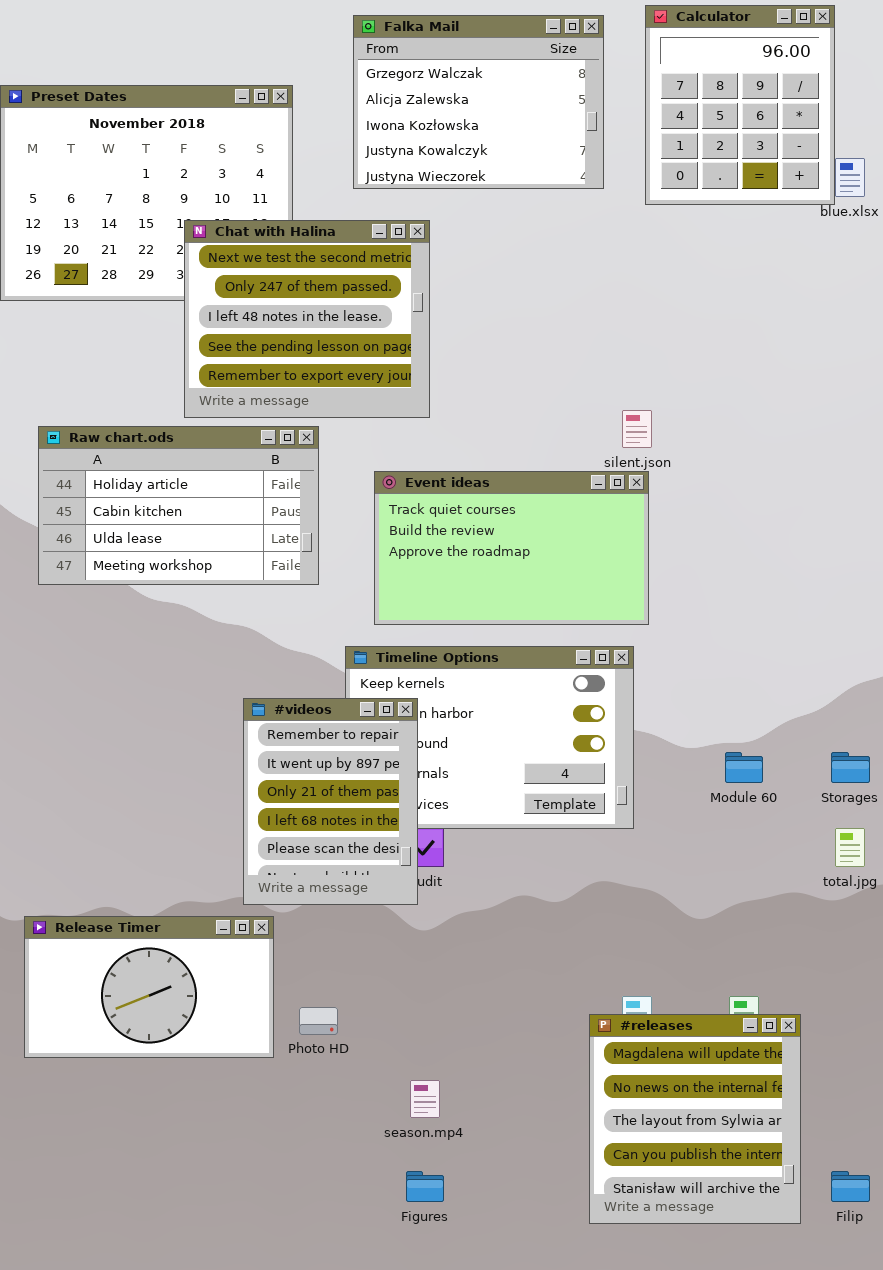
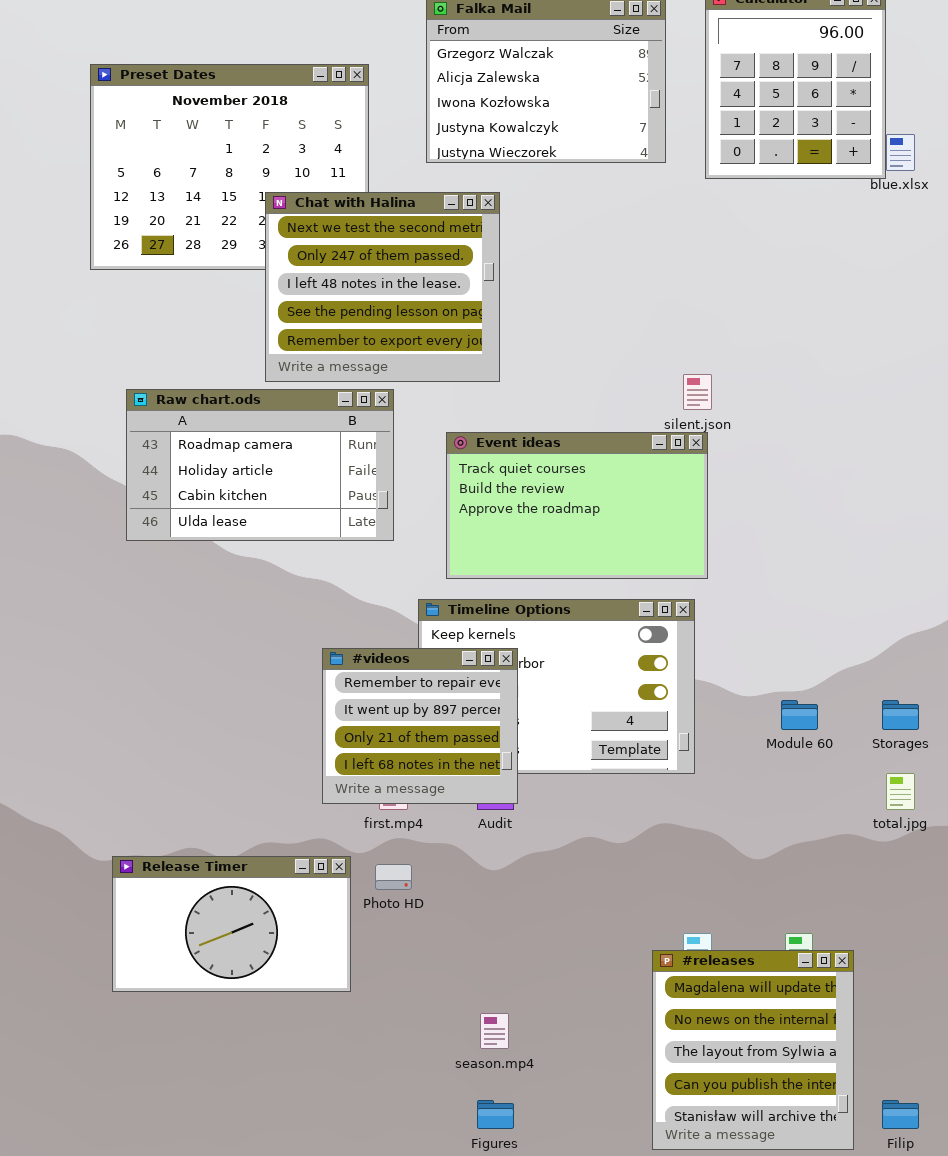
Raw chart.ods: [38,426,319,585] -> [126,389,394,541], scrolled up 1 row
#videos: [243,698,418,905] -> [322,648,518,804], resized
Photo HD: [299,1007,338,1035] -> [375,864,412,890], moved

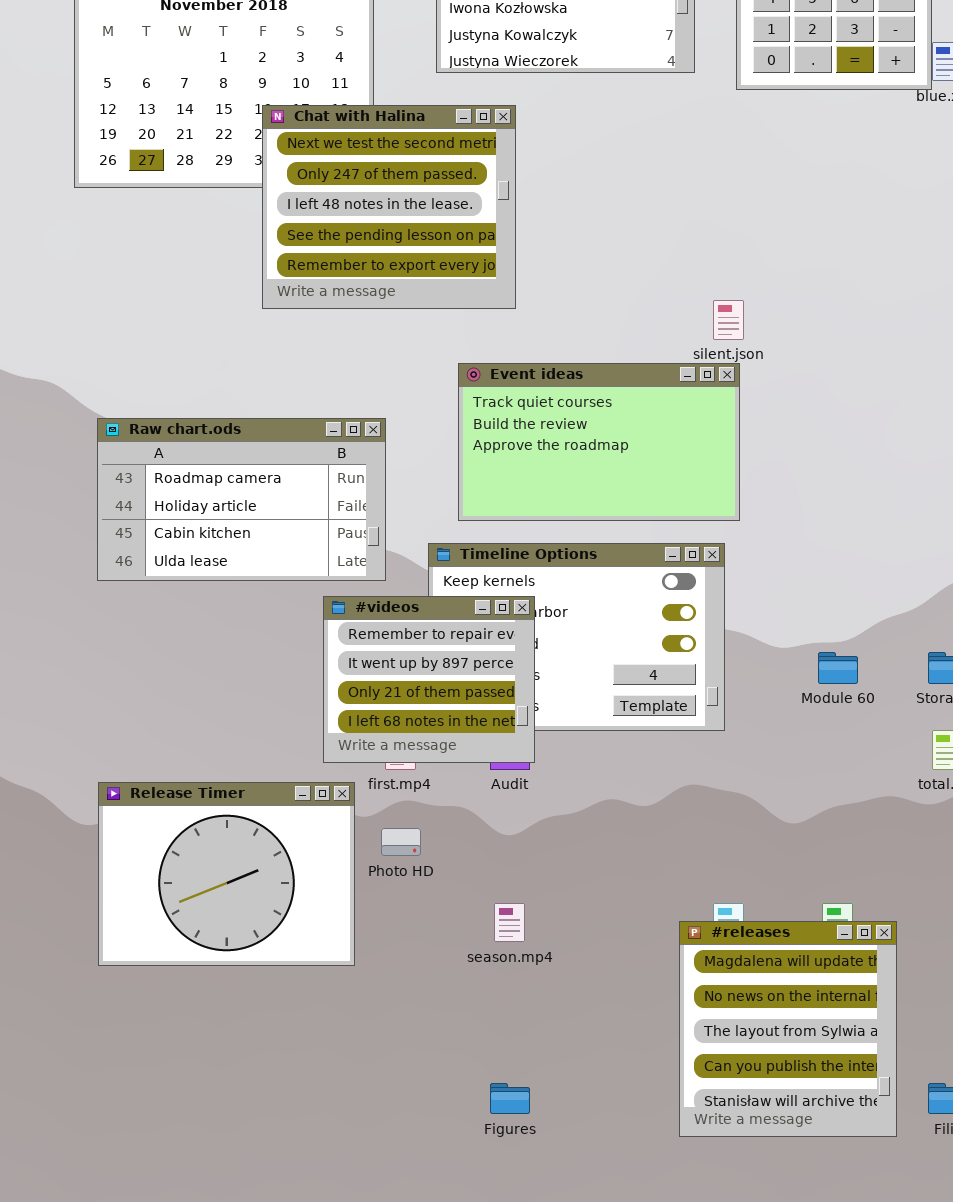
Raw chart.ods: [126,389,394,541] -> [97,418,386,581], moved
Release Timer: [112,856,351,992] -> [98,782,355,966], resized
season.mp4: [480,1013,509,1049] -> [494,903,525,942], moved

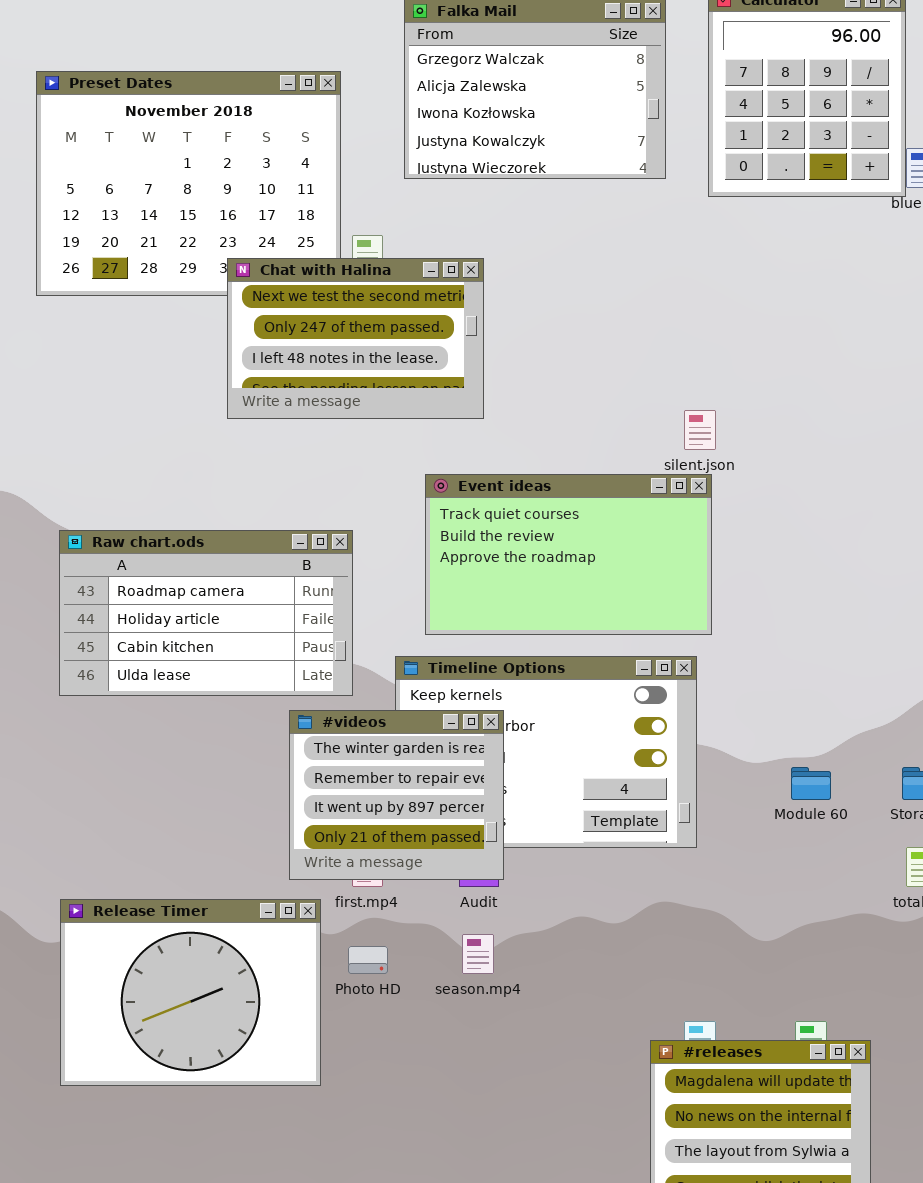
Chat with Halina: [262,105,516,309] -> [227,258,484,419], resized
#videos: [323,596,535,763] -> [289,710,504,880], scrolled up 1 row
season.mp4: [494,903,525,942] -> [462,934,494,974], moved

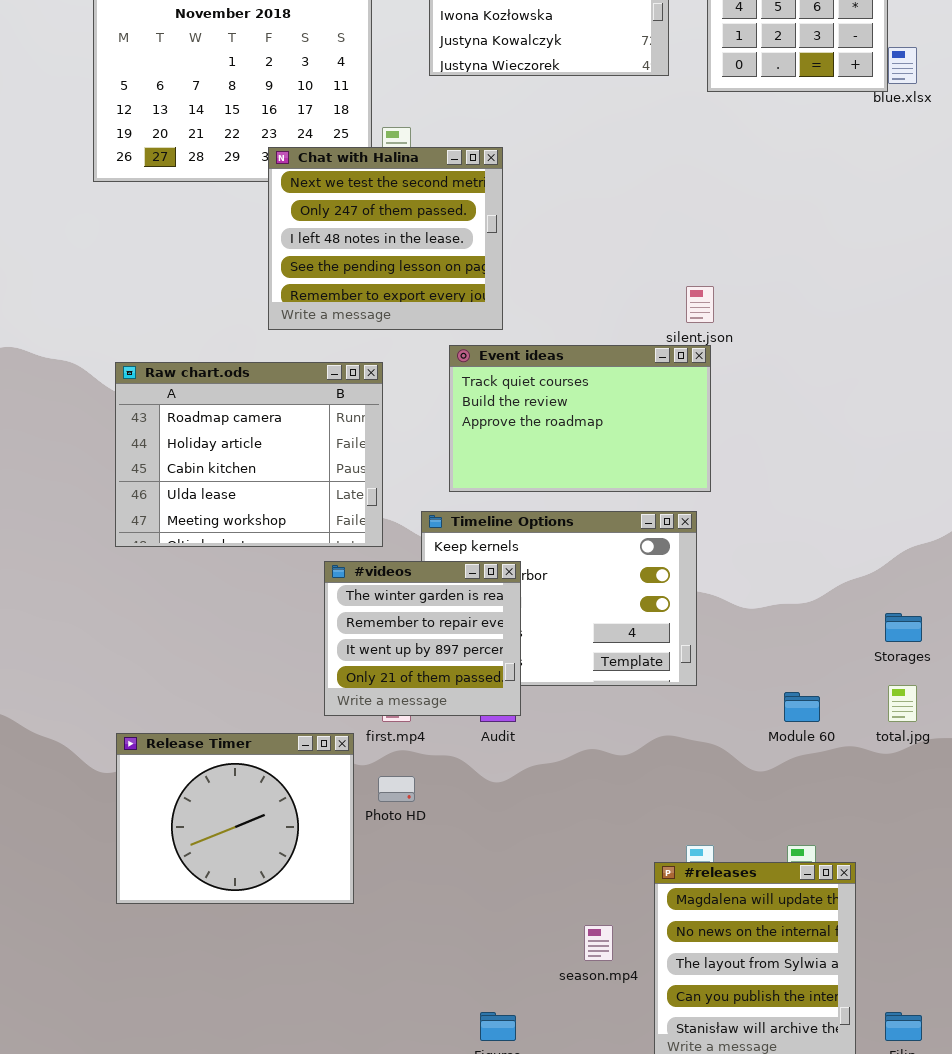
Chat with Halina: [227,258,484,419] -> [268,147,503,330], resized
Raw chart.ods: [59,530,353,696] -> [115,362,383,547], resized
Module 60: [791,767,831,800] -> [784,692,820,722], moved
season.mp4: [462,934,494,974] -> [584,925,613,961], moved

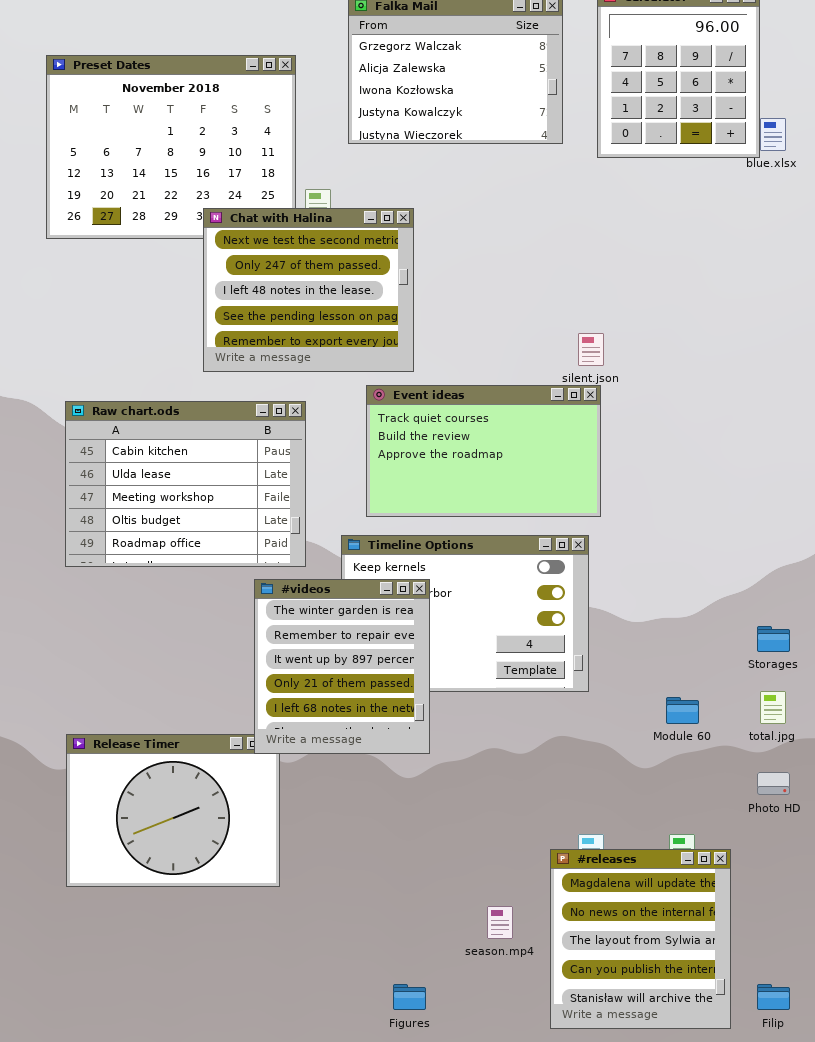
Raw chart.ods: [115,362,383,547] -> [65,401,306,567], scrolled down 2 rows
#videos: [324,561,521,716] -> [254,579,430,754], resized
Photo HD: [378,776,415,802] -> [757,772,790,795], moved

